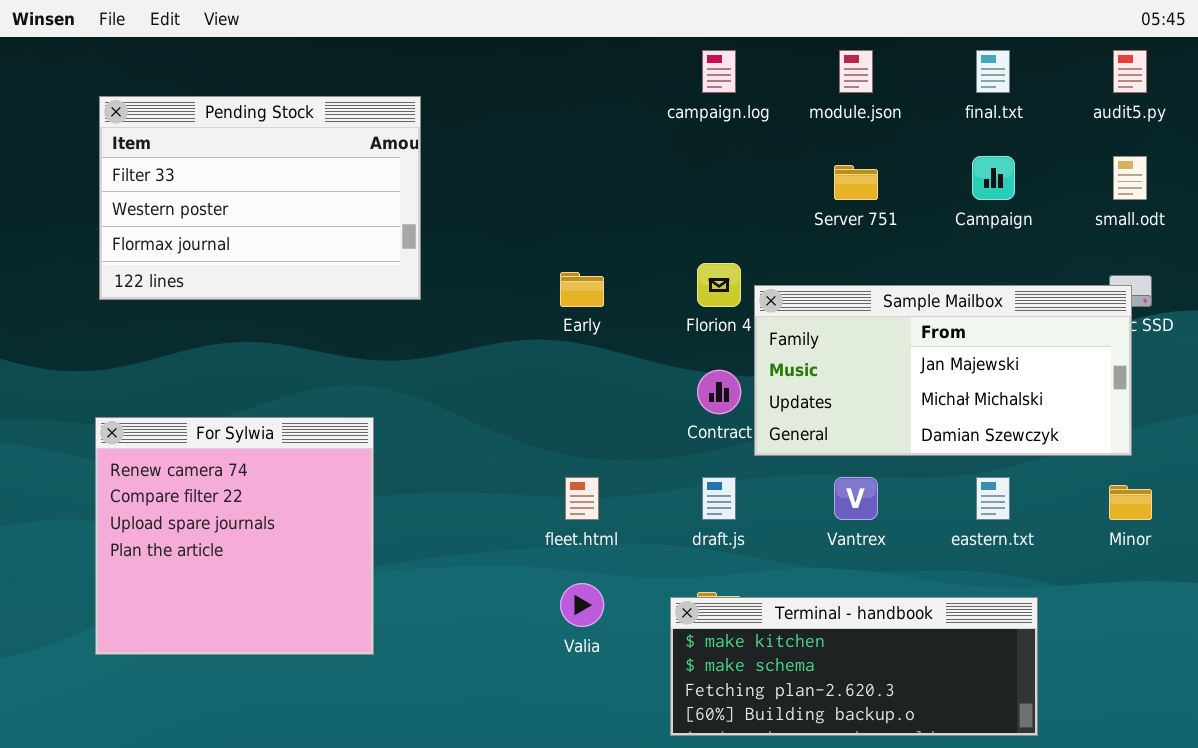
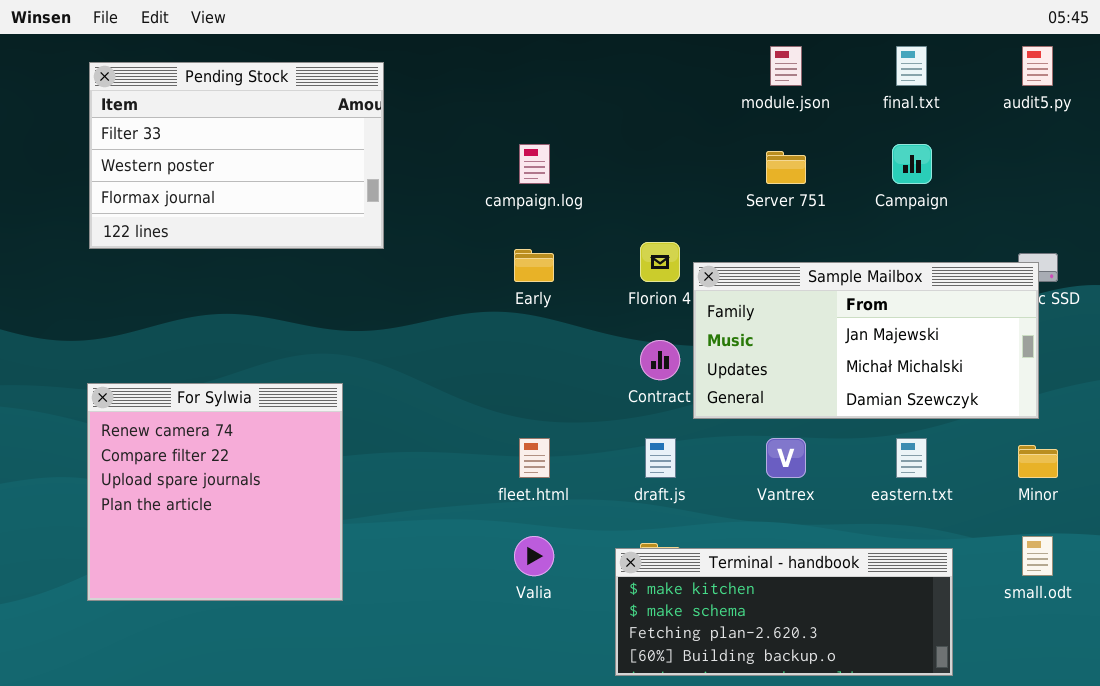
campaign.log: [702,50,736,93] -> [519,144,550,184], moved
Pending Stock: [99,96,421,300] -> [89,62,384,249], moved
small.odt: [1113,156,1147,200] -> [1022,536,1053,576], moved

